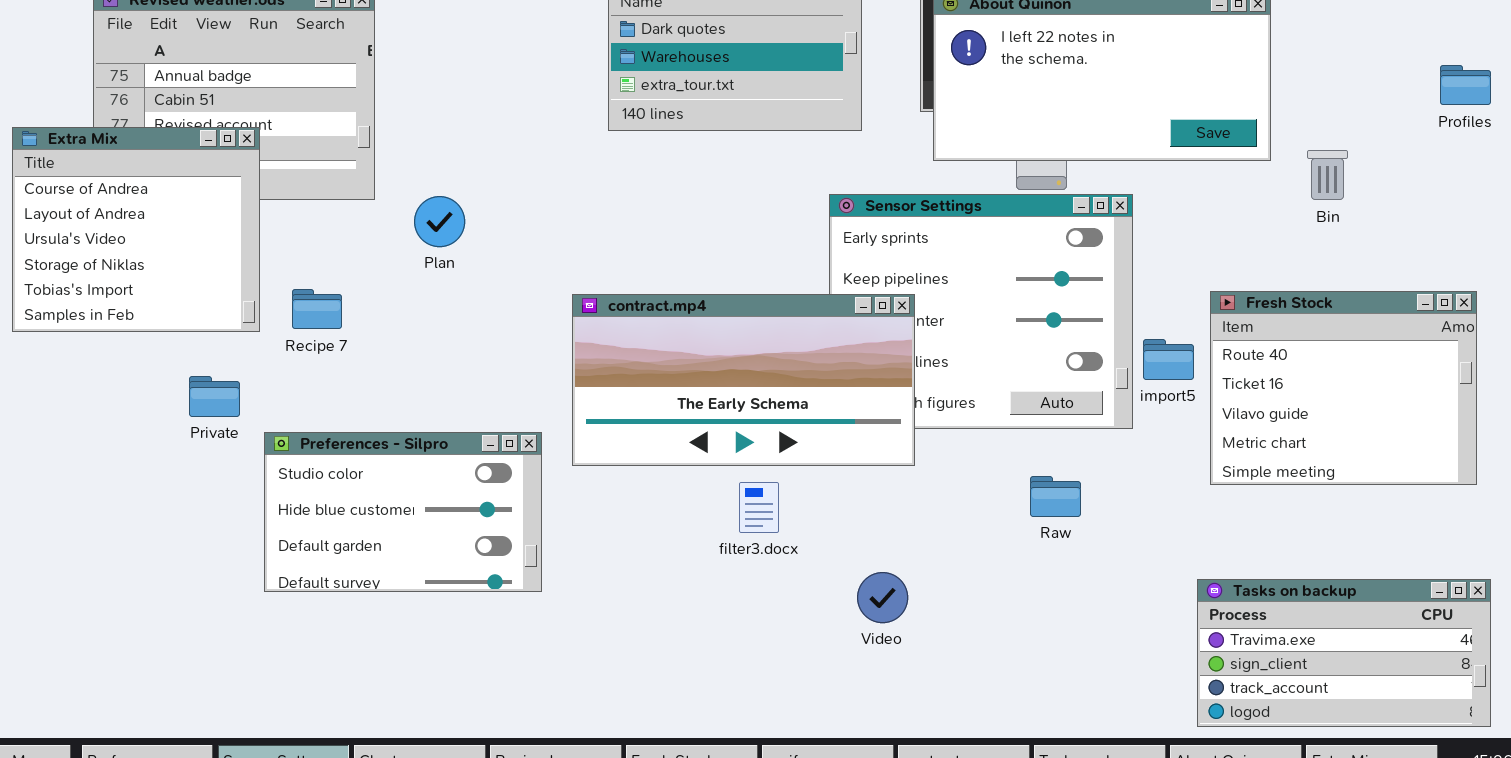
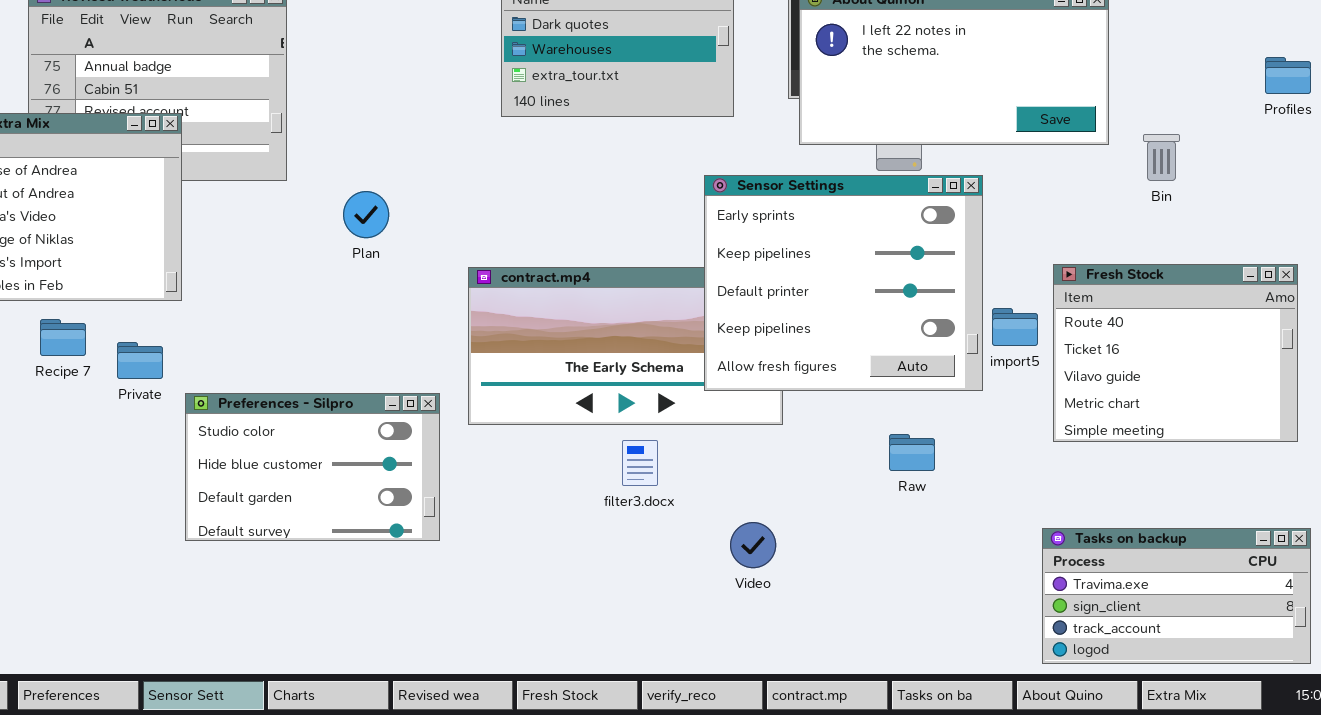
Sensor Settings: [829,194,1133,429] -> [704,175,983,391], raised
Plan: [414,196,465,247] -> [343,191,389,238], moved
Recipe 7: [292,289,342,329] -> [40,319,86,356], moved

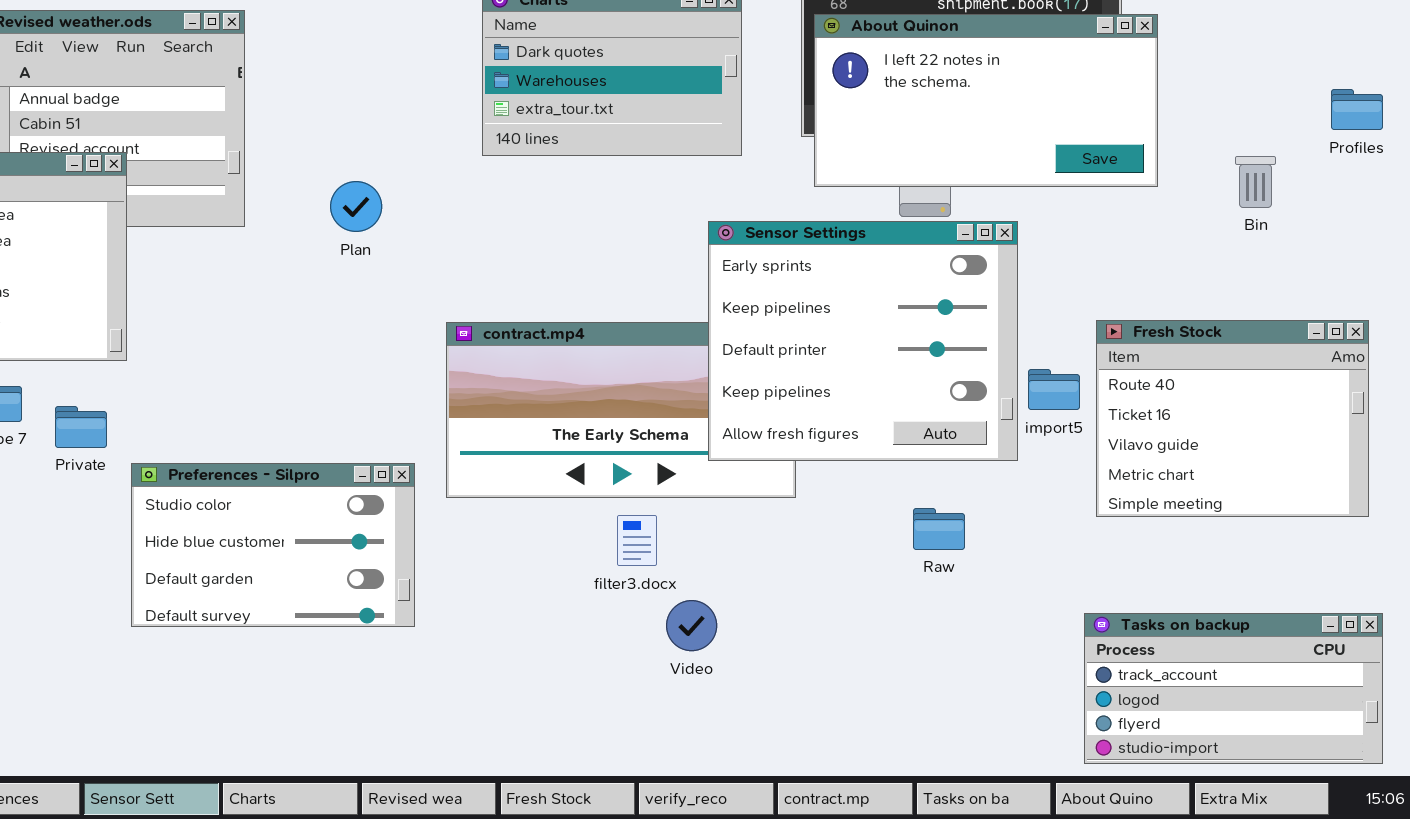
Bin: [1143,134,1180,181] -> [1235,156,1276,208], moved
Plan: [343,191,389,238] -> [330,181,382,232], moved
Video: [730,522,776,568] -> [666,600,717,651], moved
Tasks on backup: [1042,528,1311,664] -> [1084,613,1383,764], scrolled down 2 rows

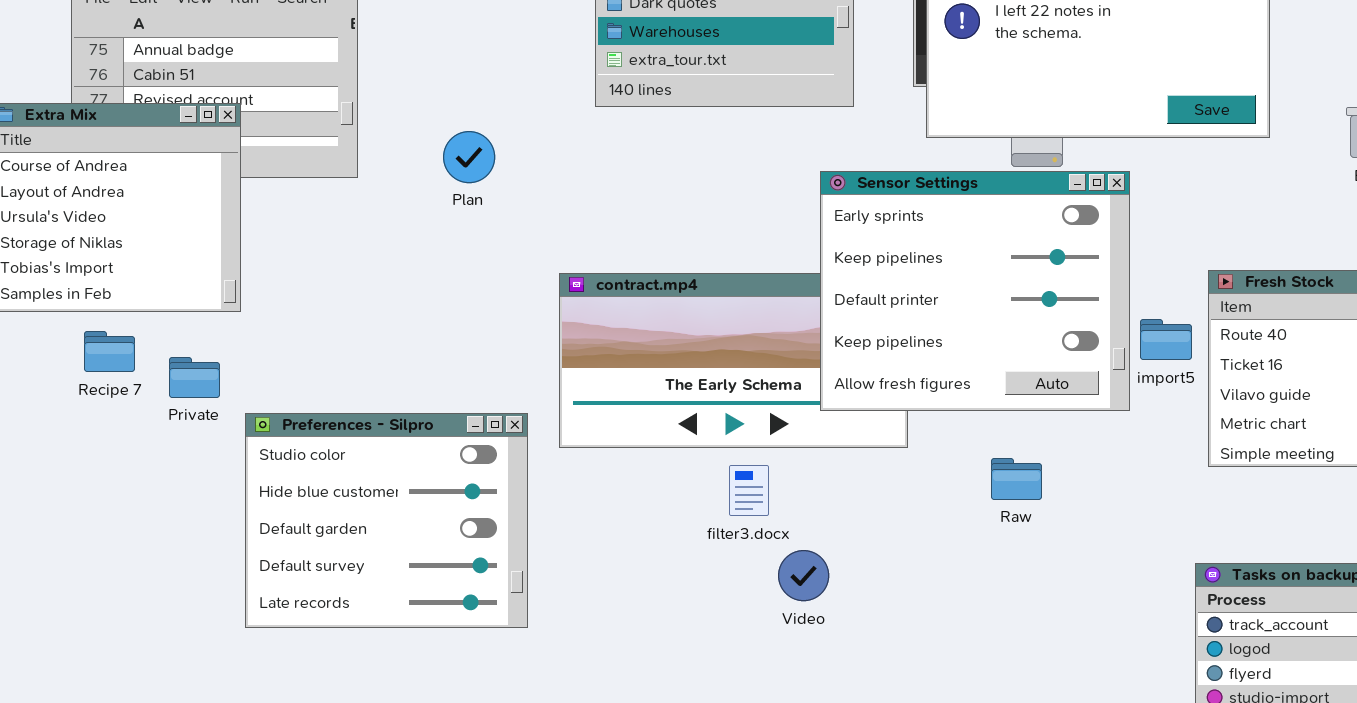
Preferences - Silpro: [131,463,415,627] -> [245,413,528,628], resized
Raw: [913,508,965,550] -> [991,458,1042,500], moved

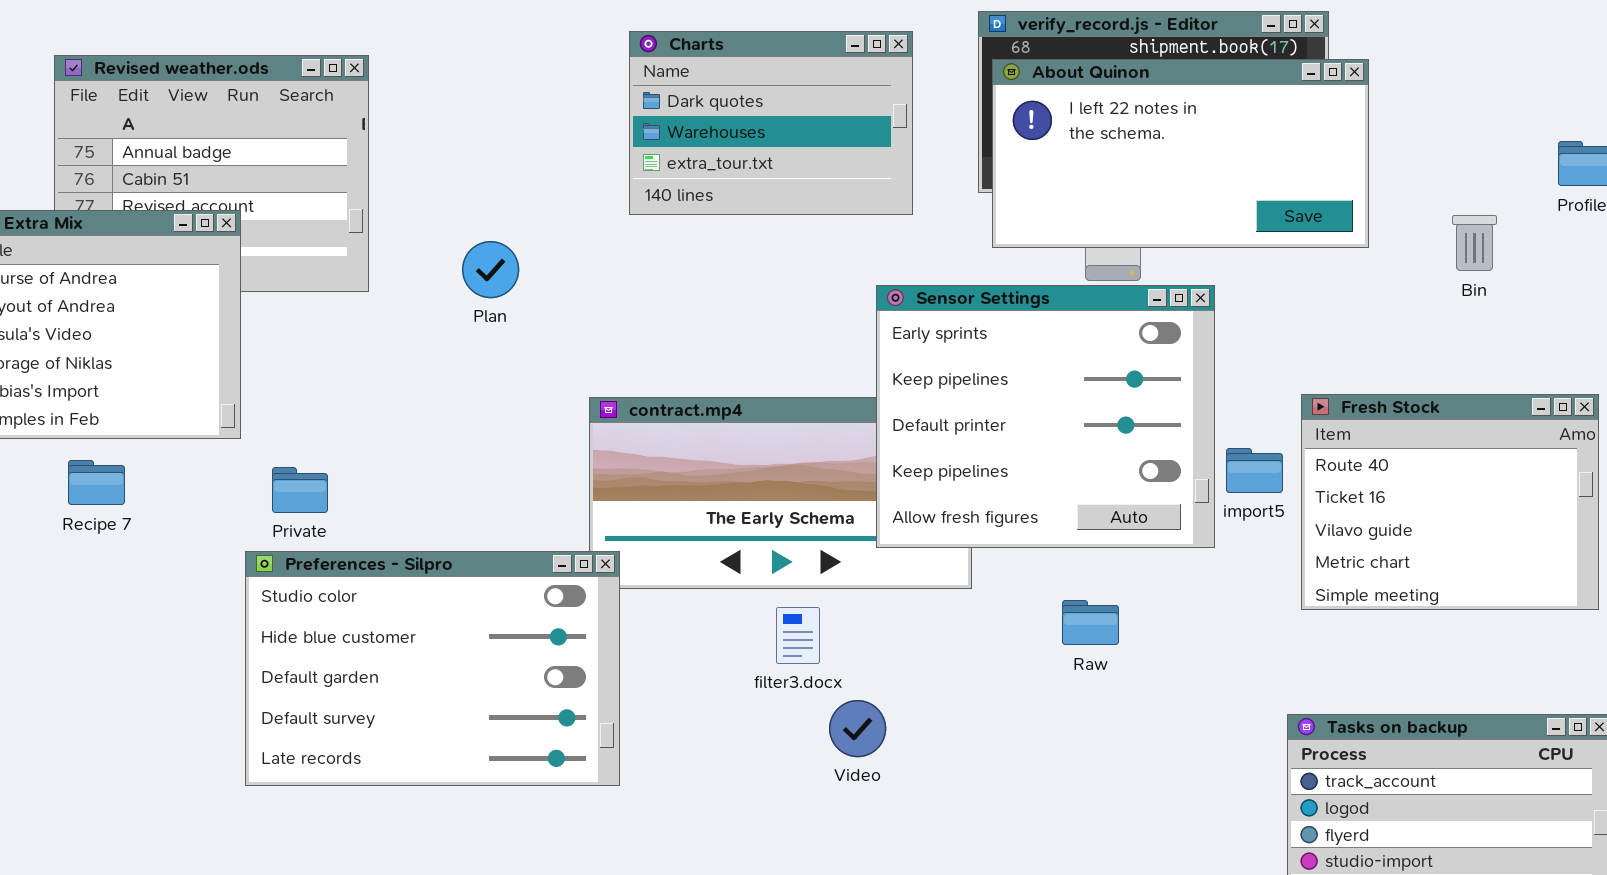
Private: [169,357,220,398] -> [272,467,328,513], moved
Preferences - Silpro: [245,413,528,628] -> [245,551,620,786], resized

